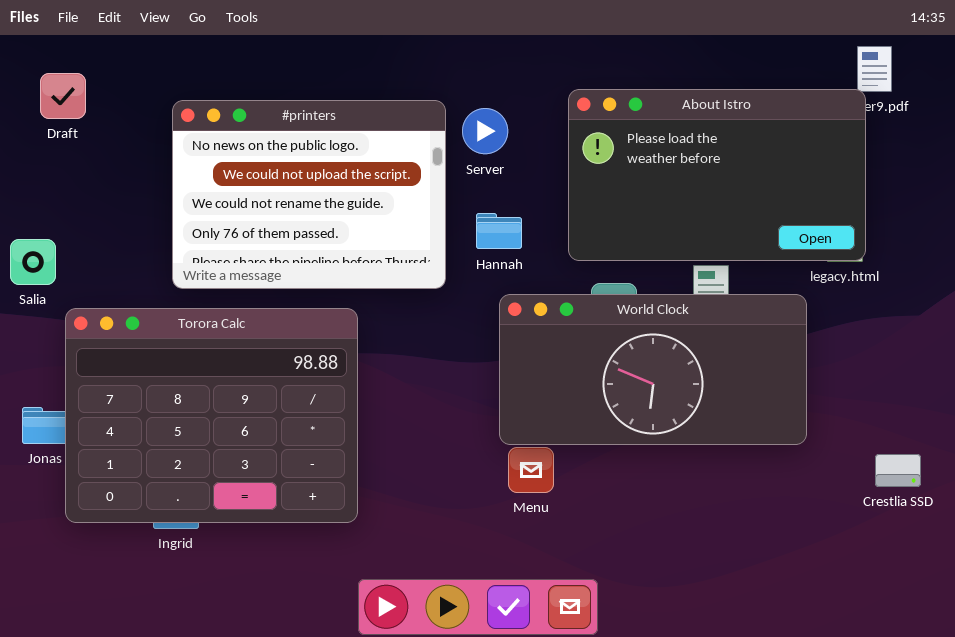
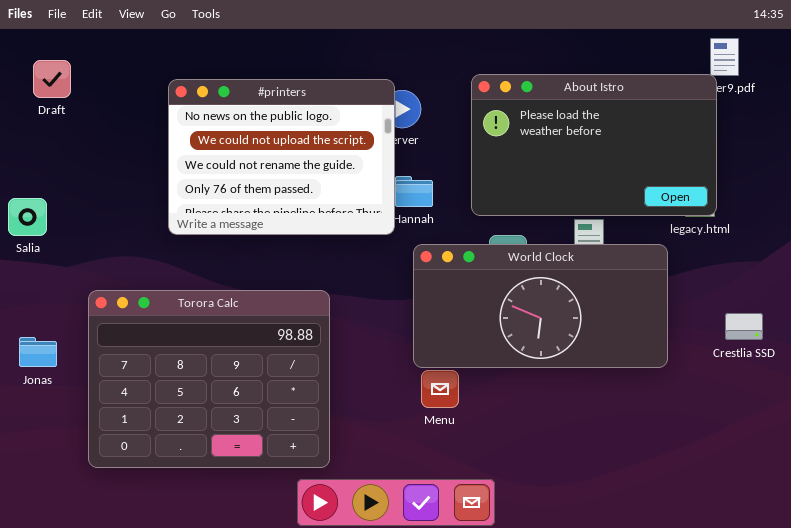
#printers: [172,100,446,289] -> [168,79,395,235], moved
Torora Calc: [65,308,358,523] -> [88,290,330,468], moved
Crestlia SSD: [875,454,921,487] -> [725,313,763,340], moved

